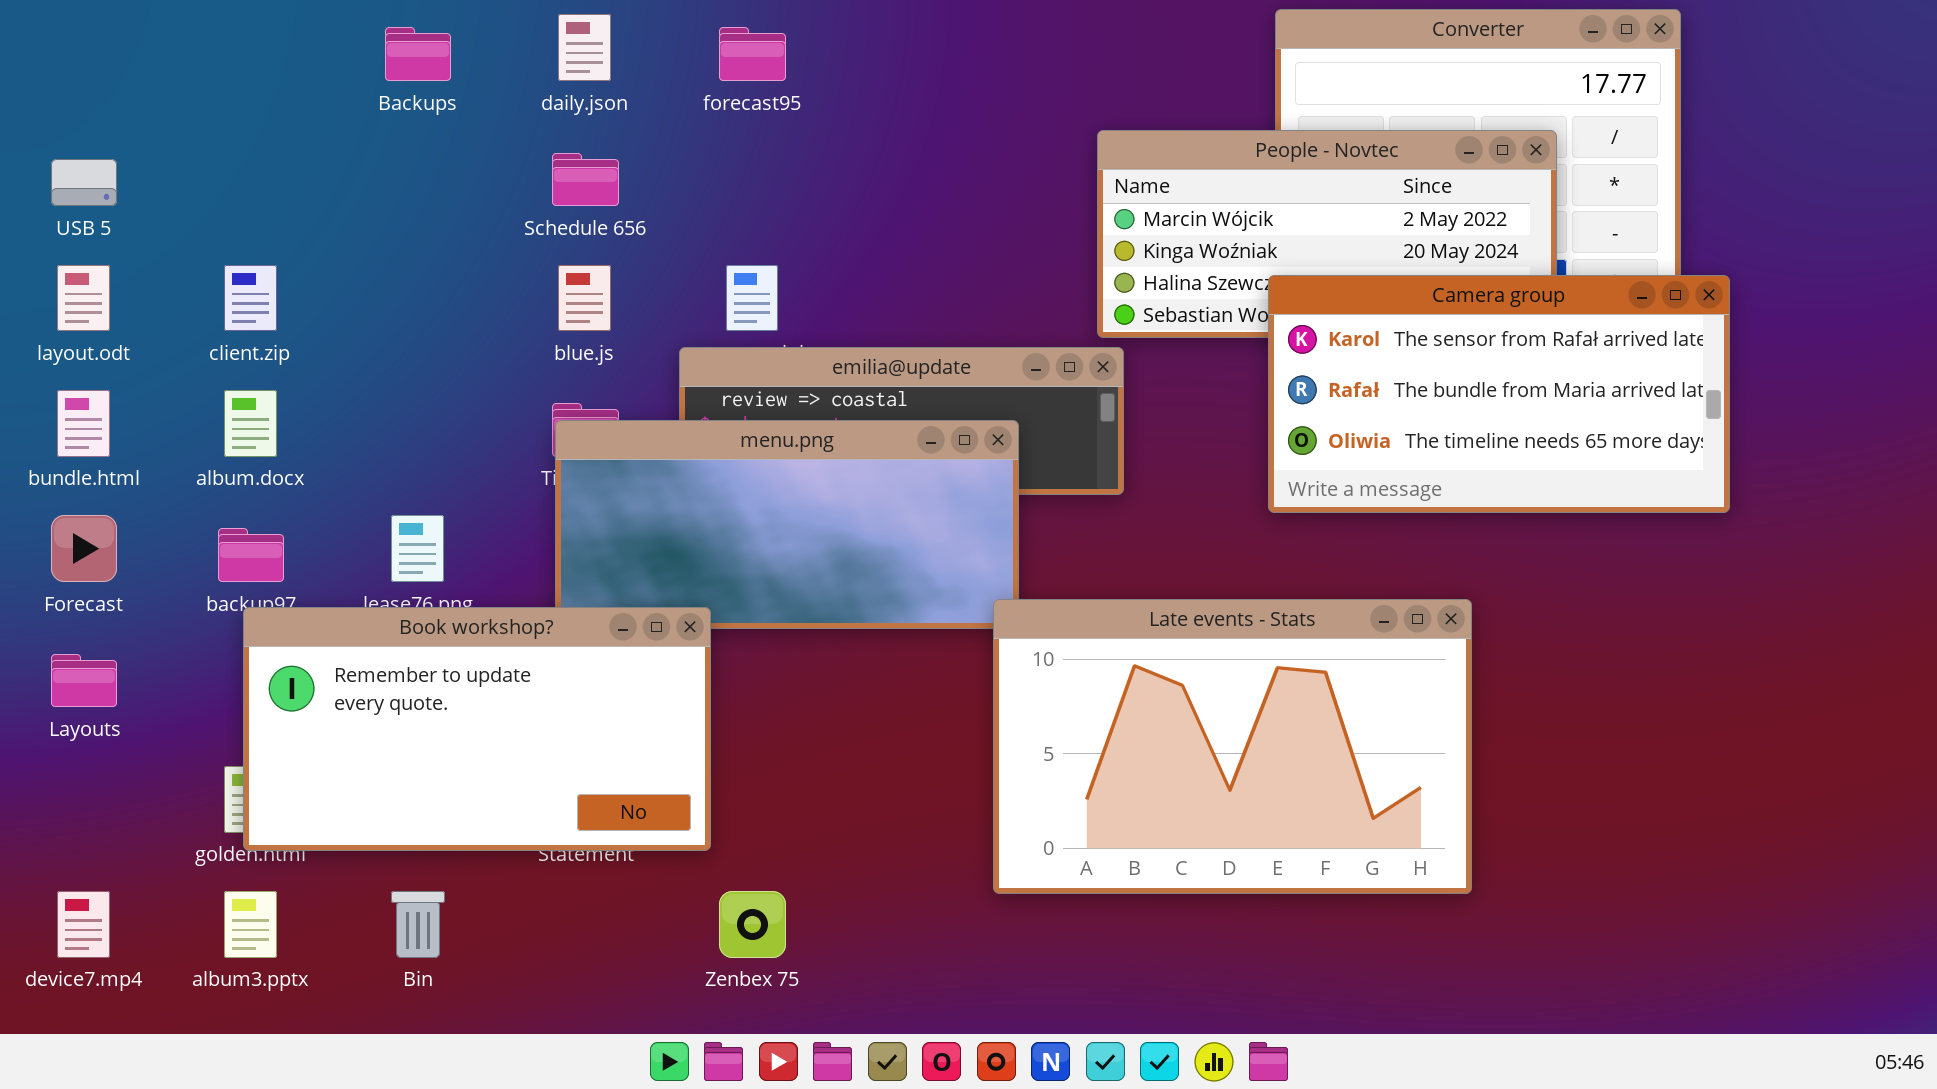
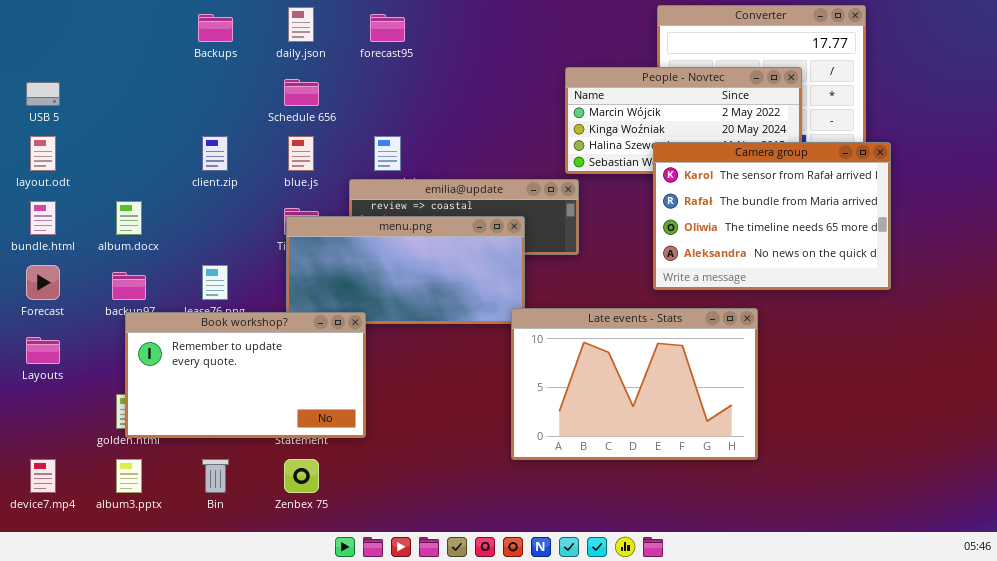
client.zip: [224,265,277,331] -> [202,136,228,171], moved
Camera group: [1268,275,1730,513] -> [653,142,891,290], resized
Zenbex 75: [719,891,786,958] -> [284,459,319,493], moved

